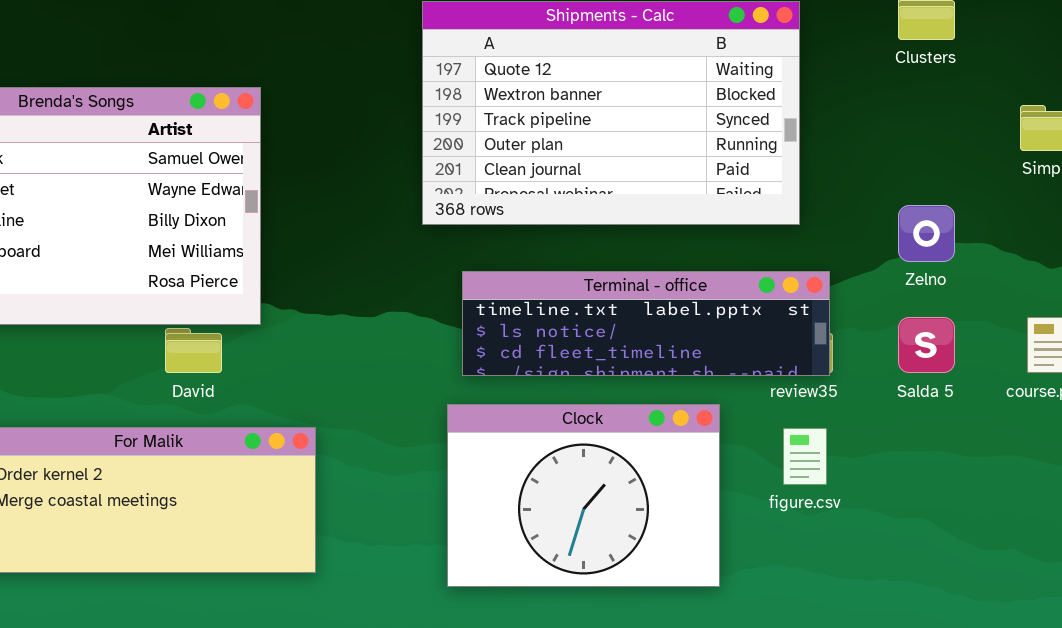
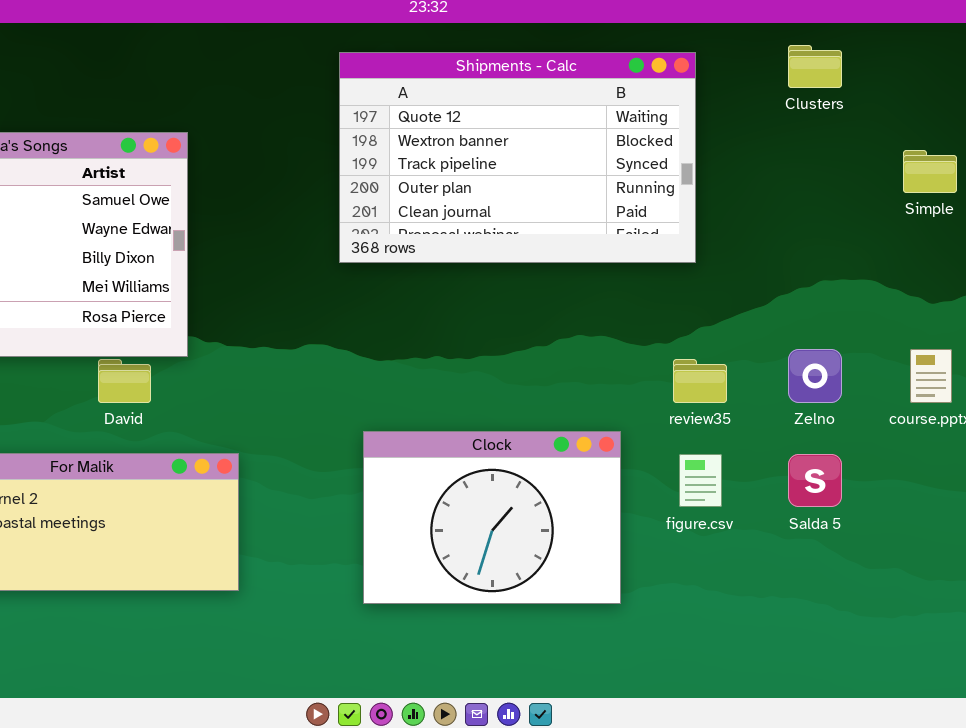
Zelno: [898,205,955,262] -> [788,349,842,403], moved
Terminal - office: [462,271,830,376] -> none, closed
Salda 5: [898,317,955,373] -> [788,454,842,507], moved

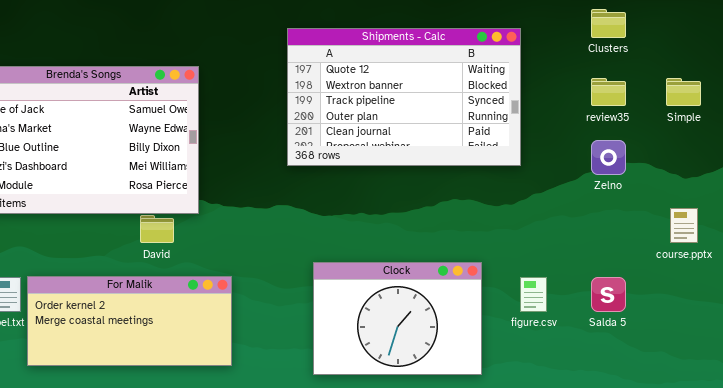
Shipments - Calc: [339,52,696,263] -> [287,28,521,166], moved
Zelno: [788,349,842,403] -> [591,140,626,175], moved
review35: [673,359,727,403] -> [591,78,626,106], moved

